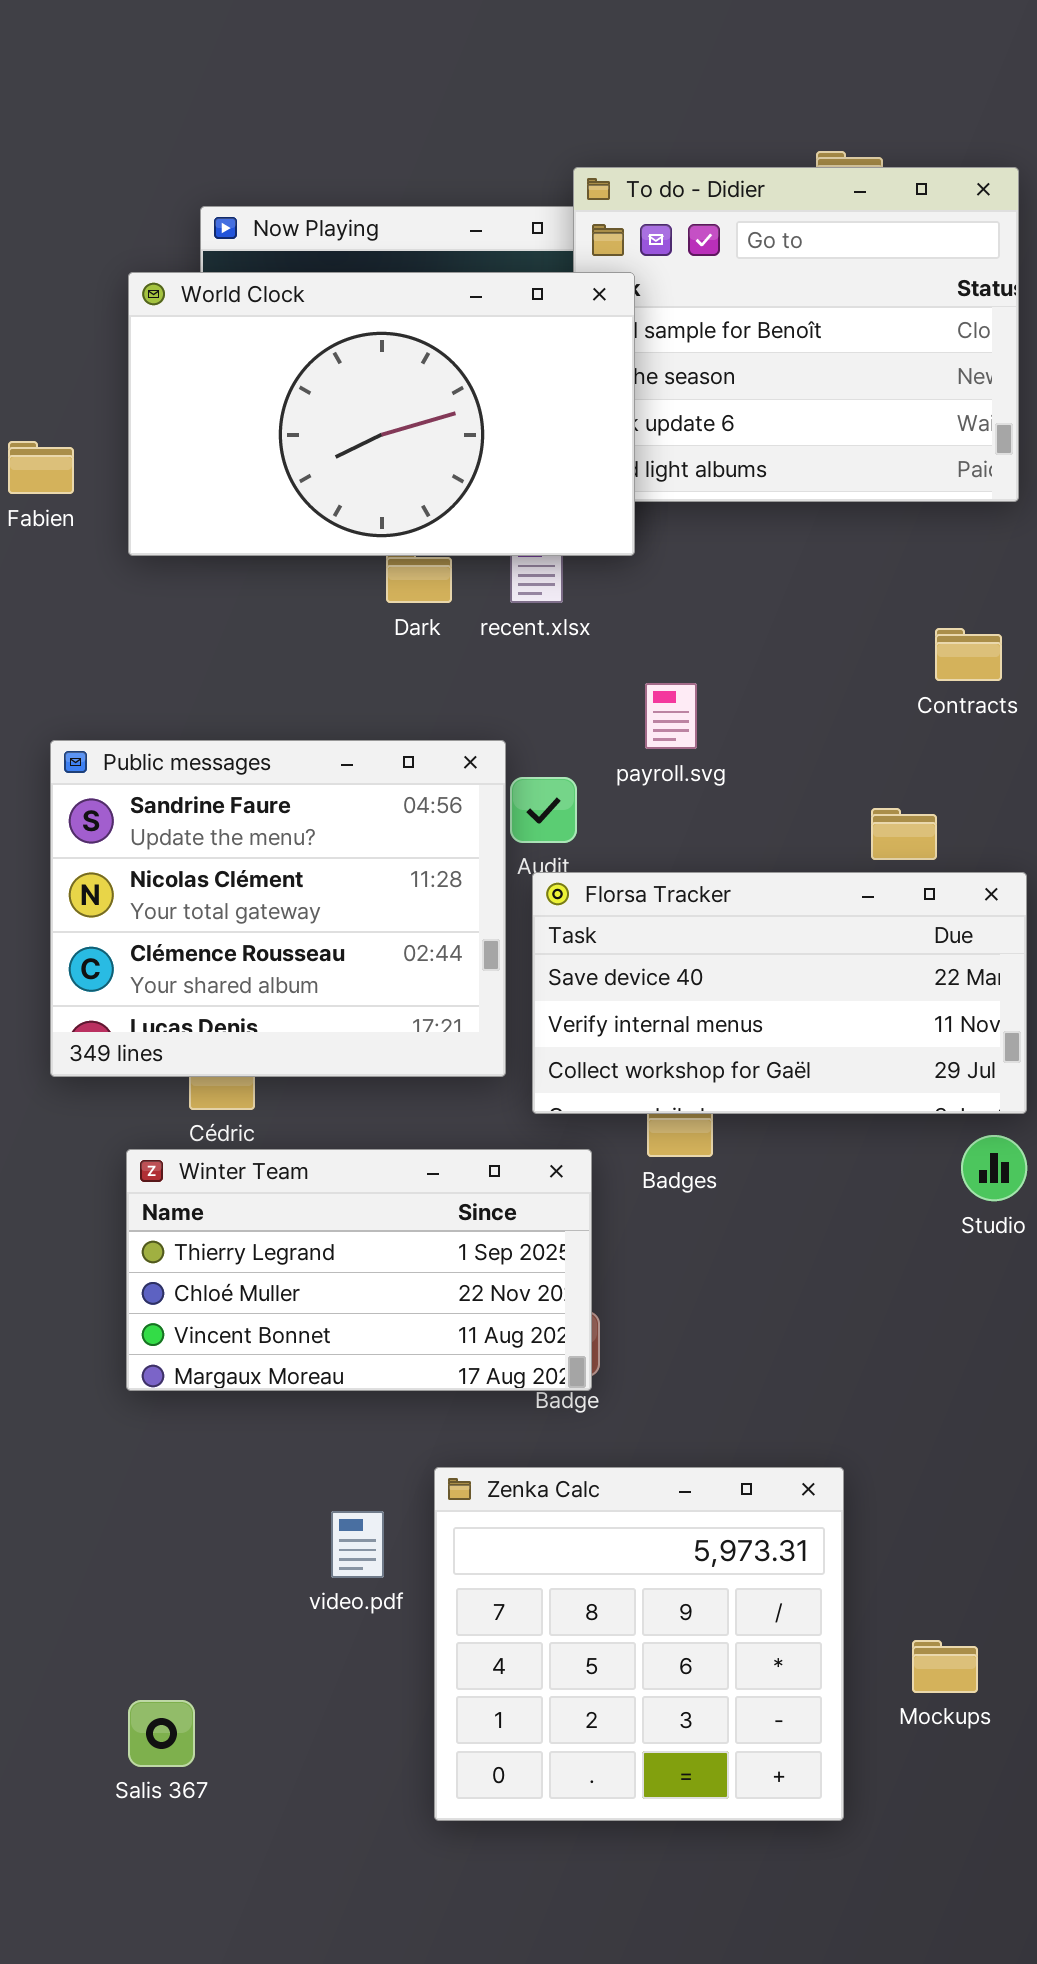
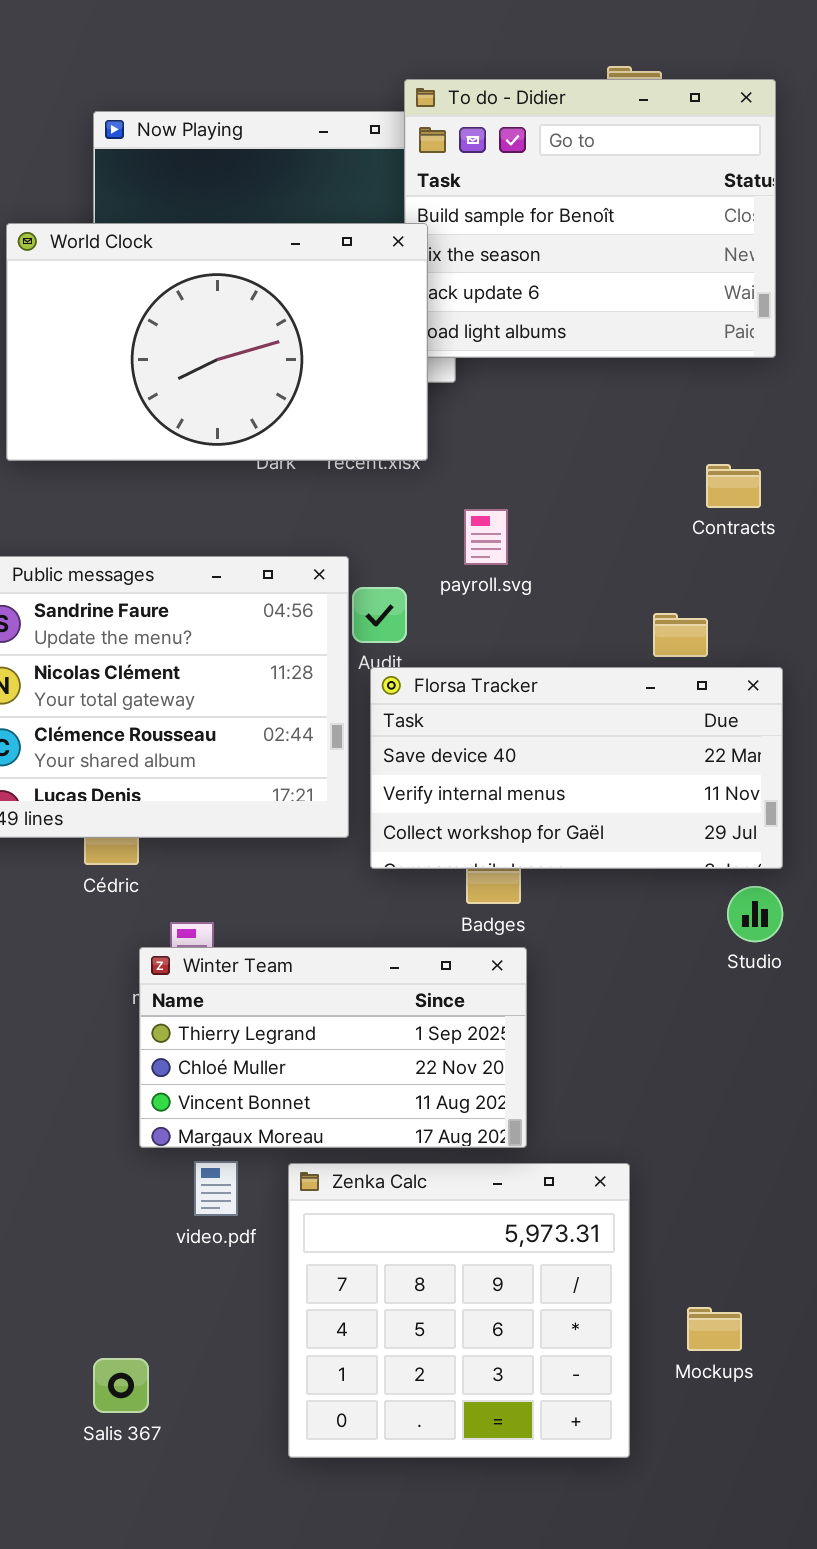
World Clock: [128,272,635,556] -> [6,223,428,461], moved
Winter Team: [126,1149,592,1391] -> [139,947,527,1148], moved
video.pdf: [331,1511,384,1578] -> [194,1161,238,1216], moved
Salis 367: [128,1700,195,1767] -> [93,1358,149,1413], moved

